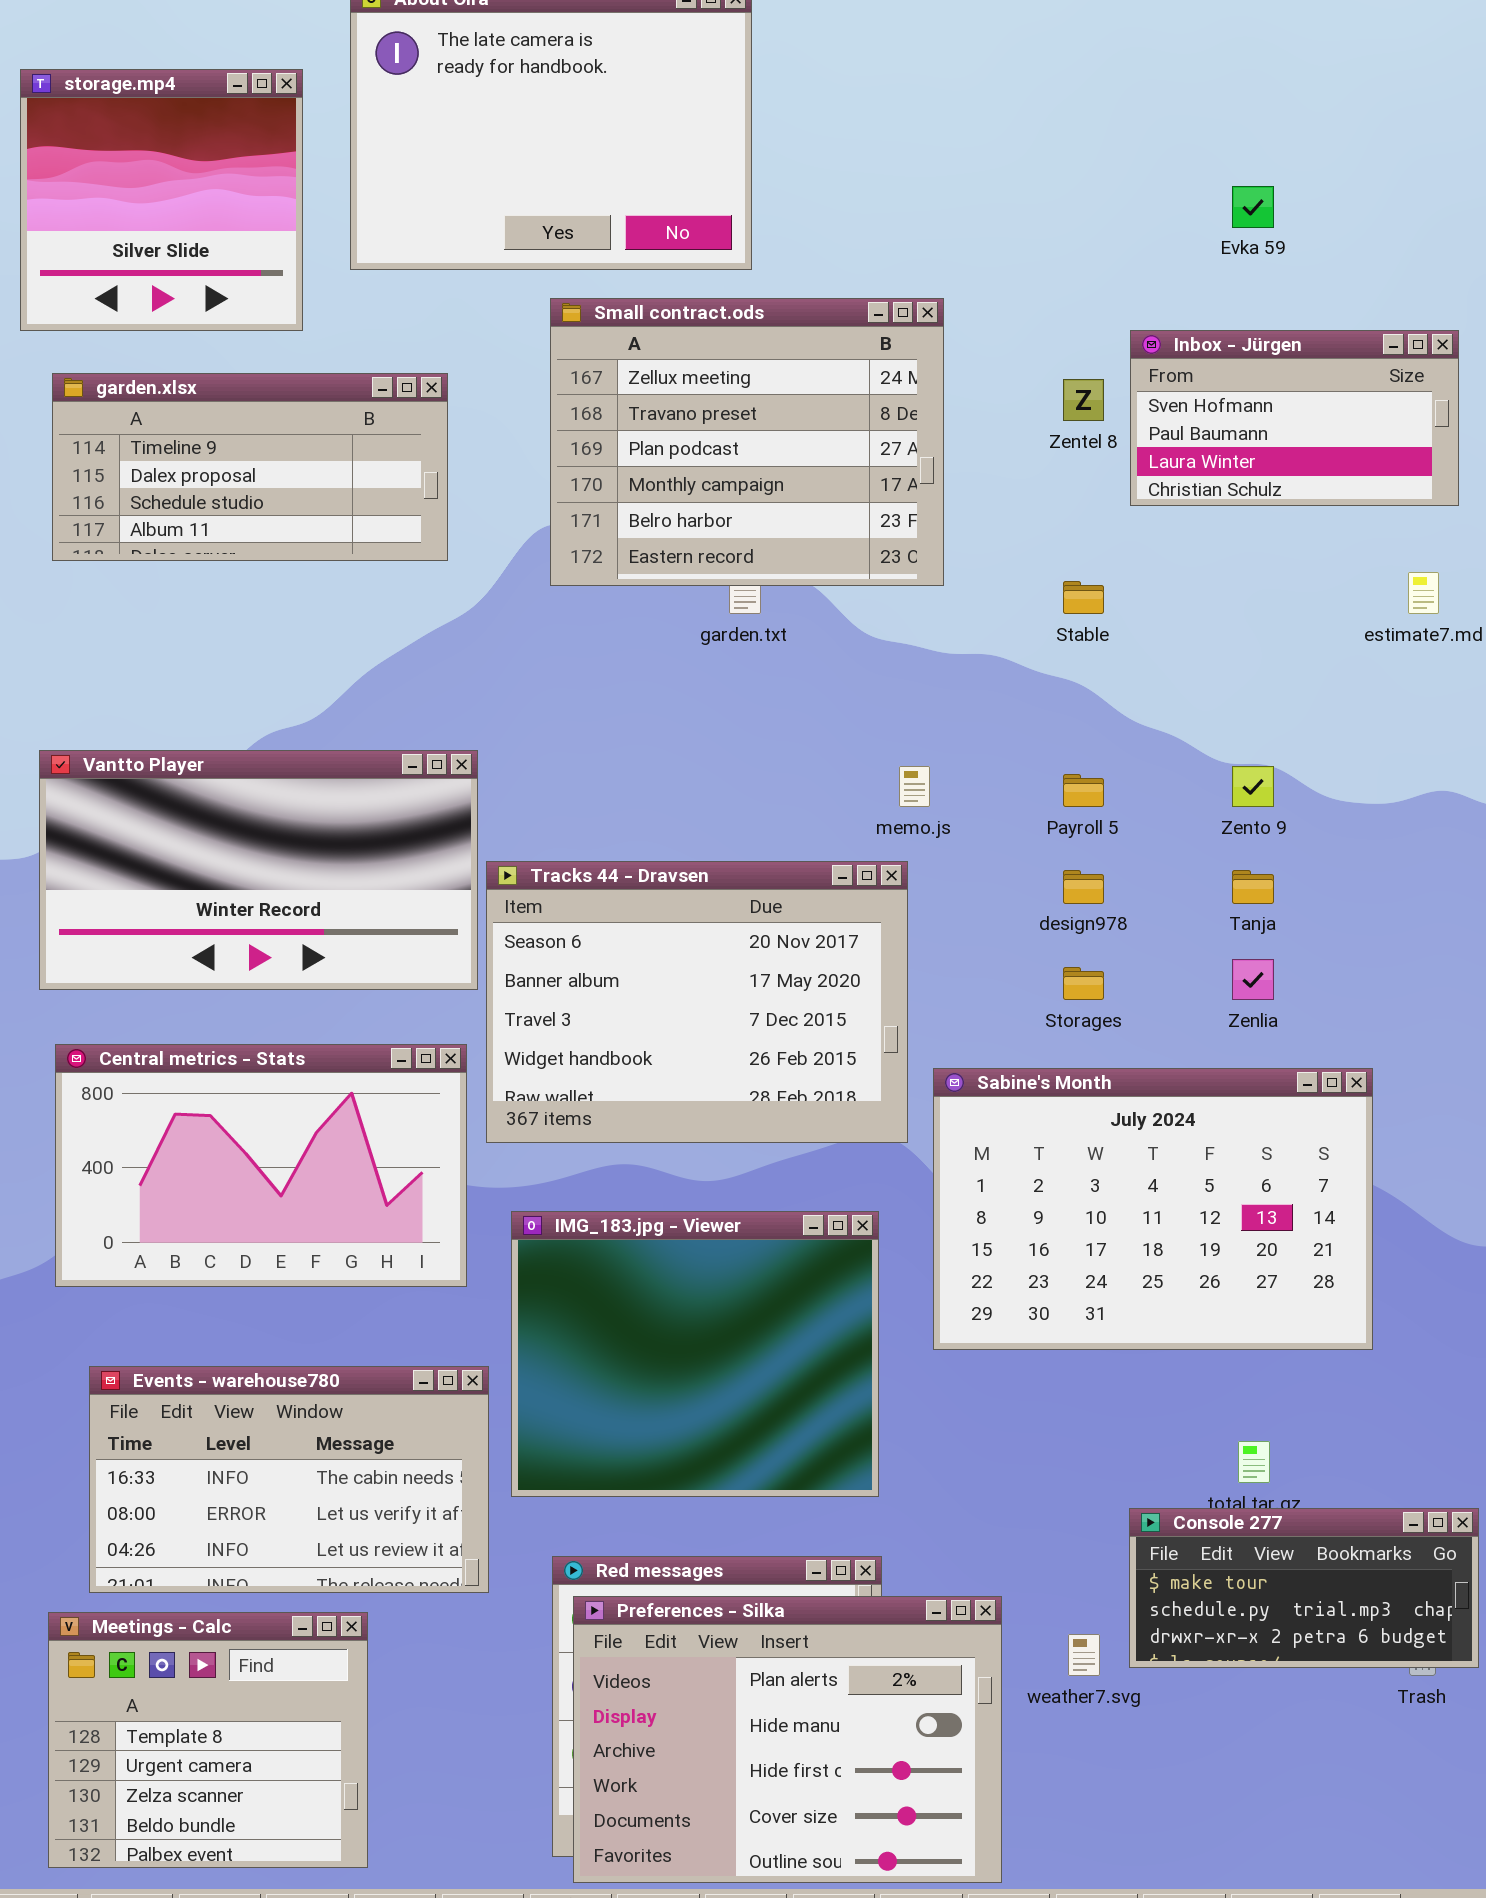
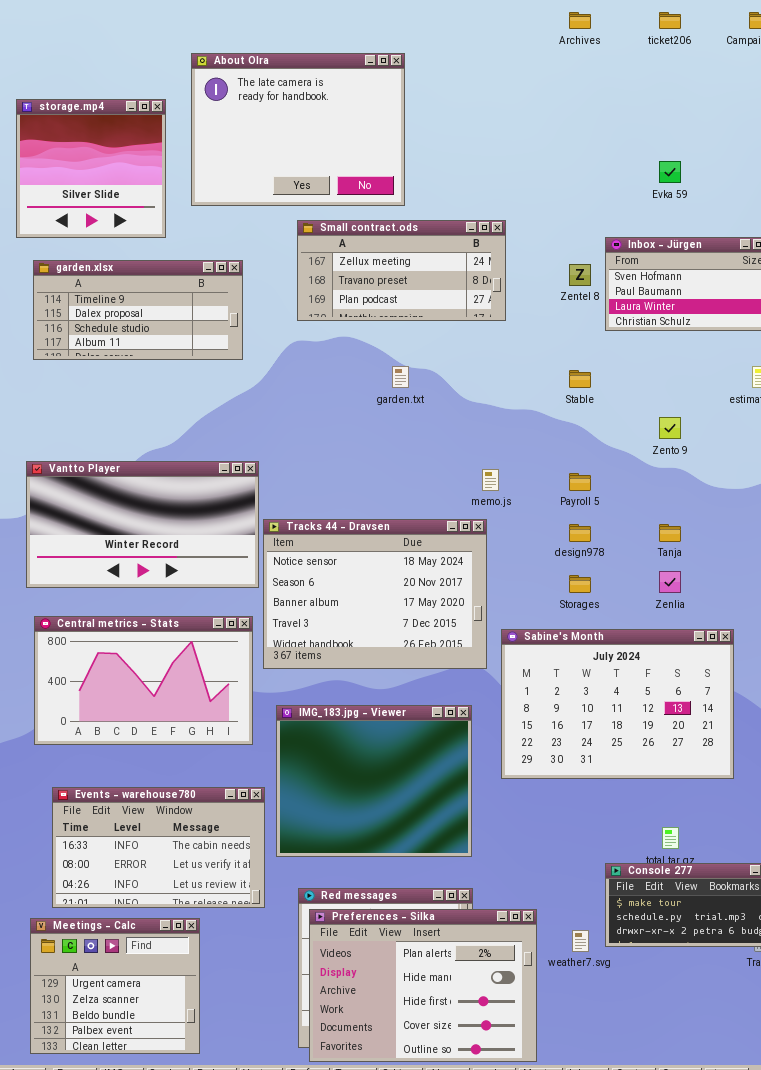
Small contract.ods: [550,298,944,586] -> [297,220,506,321], resized
Zento 9: [1232,766,1274,807] -> [659,417,681,439], moved
Tracks 44 - Dravsen: [486,861,908,1143] -> [263,519,487,669], scrolled up 1 row
Meetings - Calc: [48,1612,368,1868] -> [30,918,200,1054], scrolled down 1 row

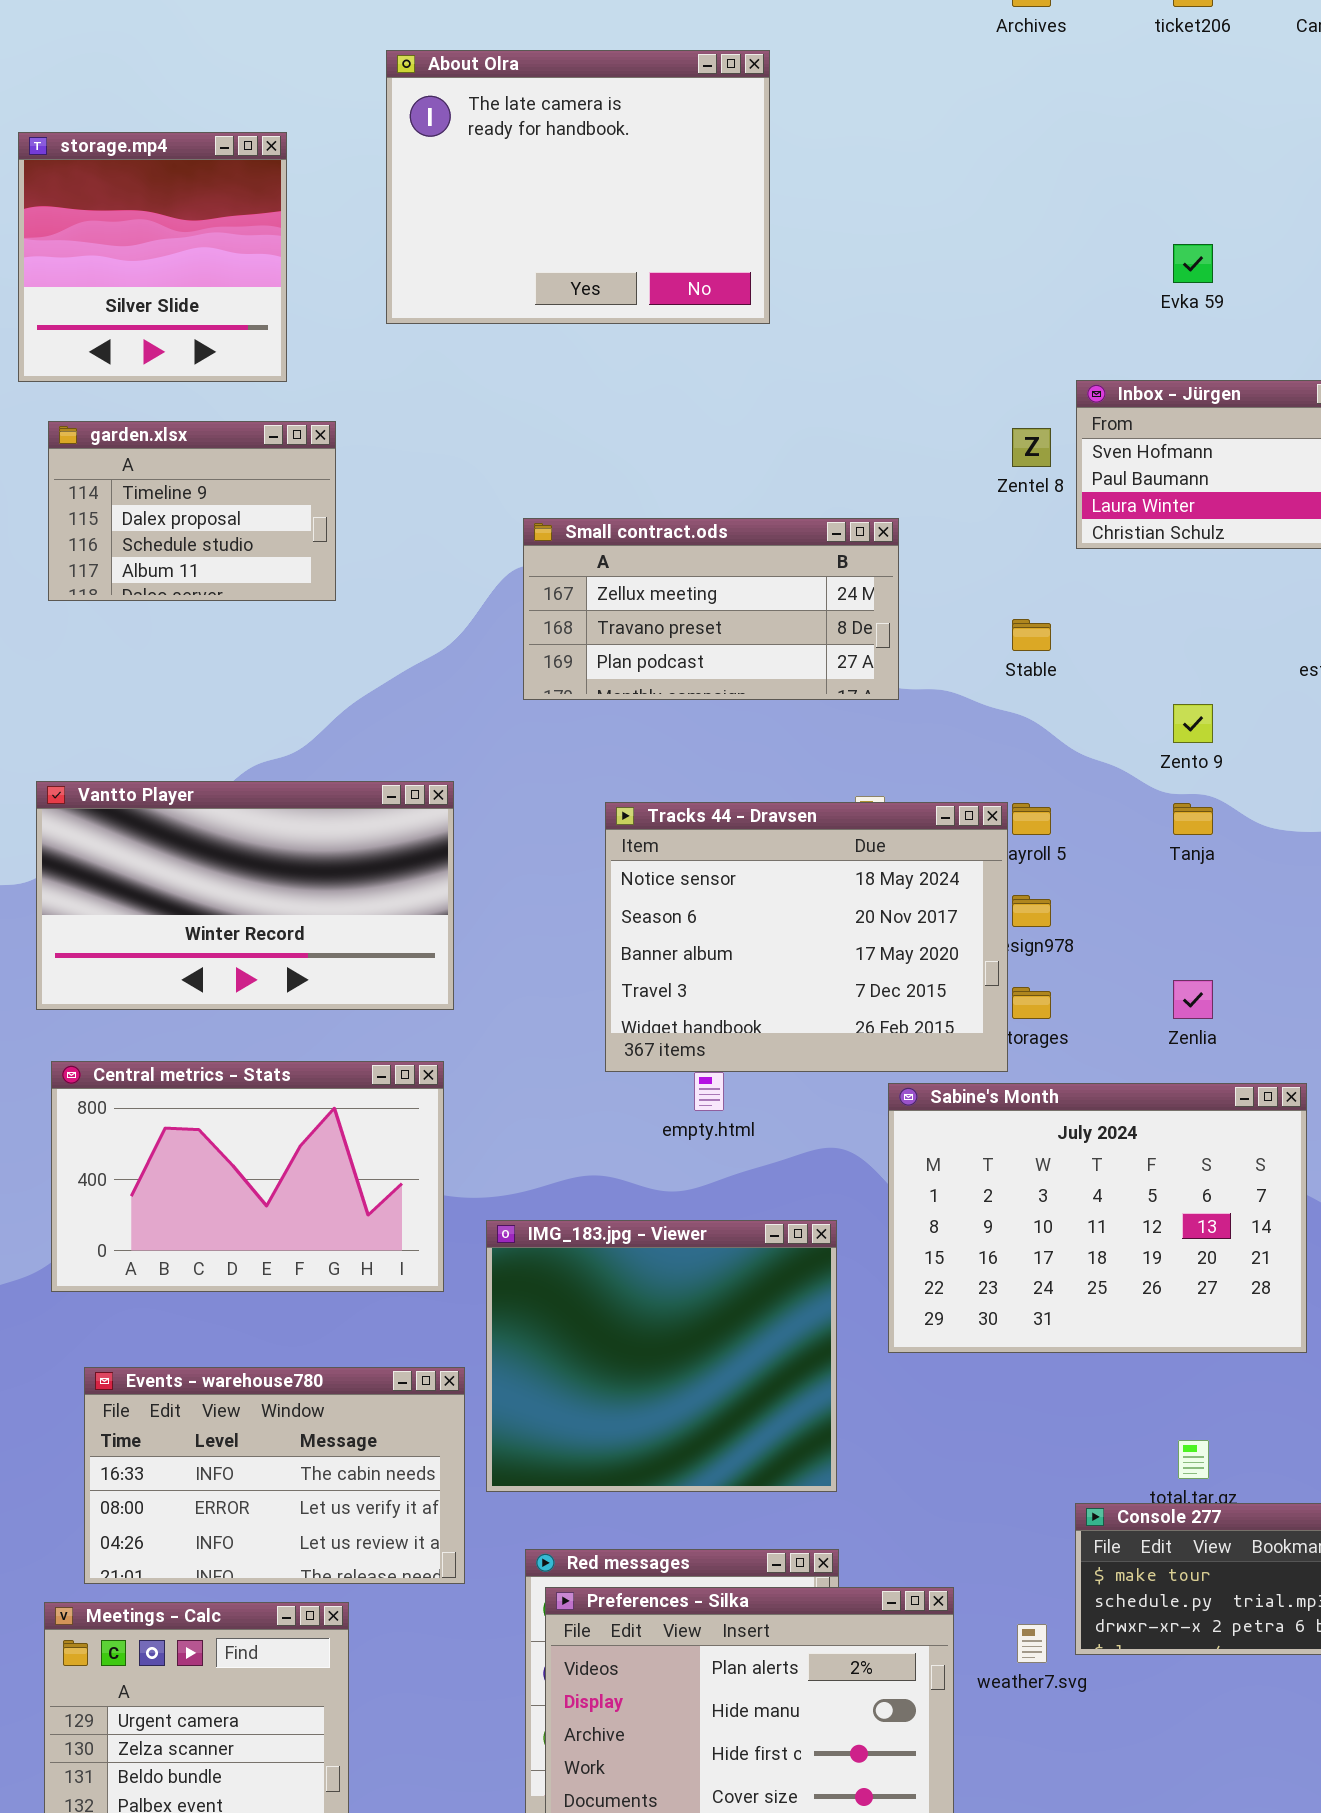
About Olra: [191,53,405,206] -> [386,50,770,324], moved
Small contract.ods: [297,220,506,321] -> [523,518,899,700], moved
garden.xlsx: [33,260,243,360] -> [48,421,336,601], resized
Tracks 44 - Dravsen: [263,519,487,669] -> [605,802,1008,1072], moved
Tanja: [659,524,681,542] -> [1173,803,1213,835], moved

